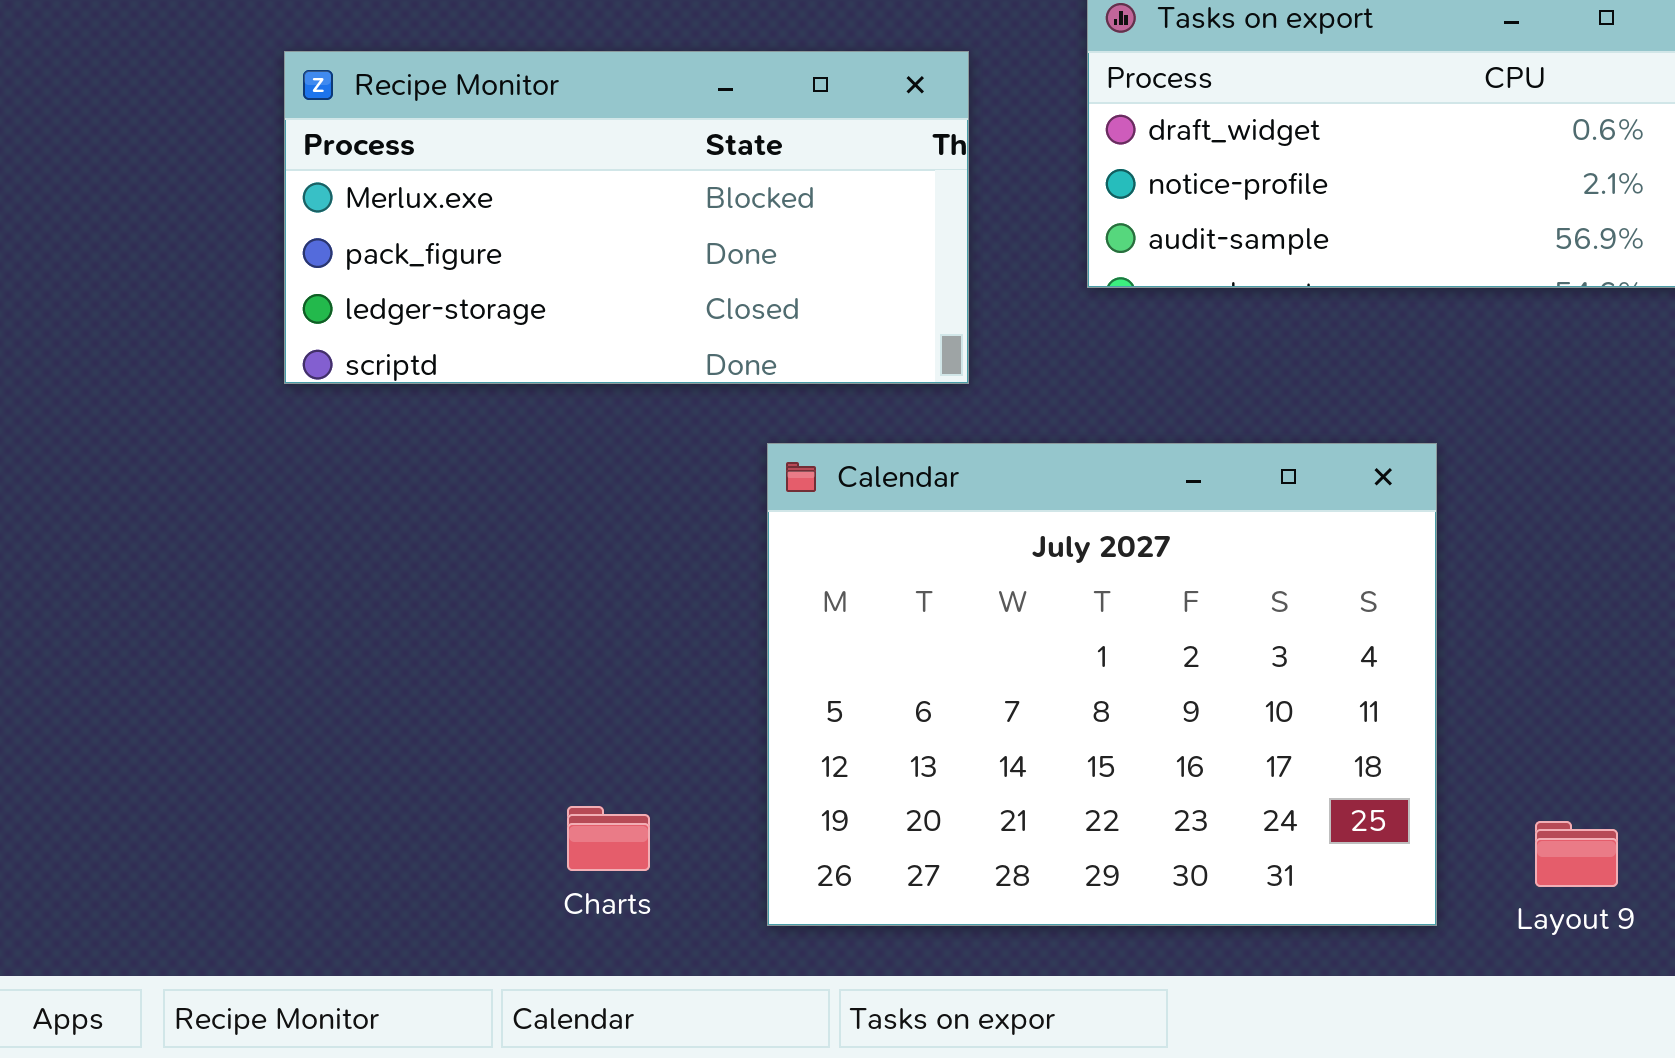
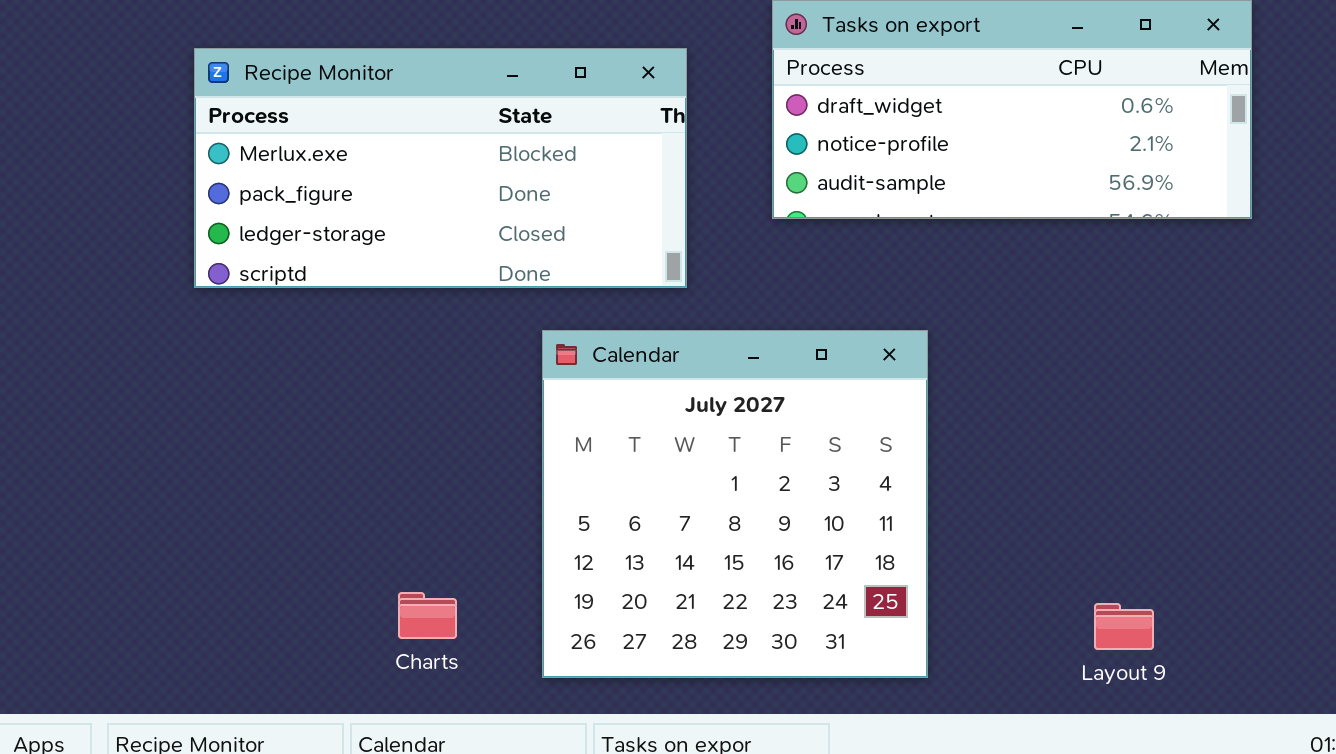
Calendar: [767,443,1437,926] -> [542,330,928,678], resized

